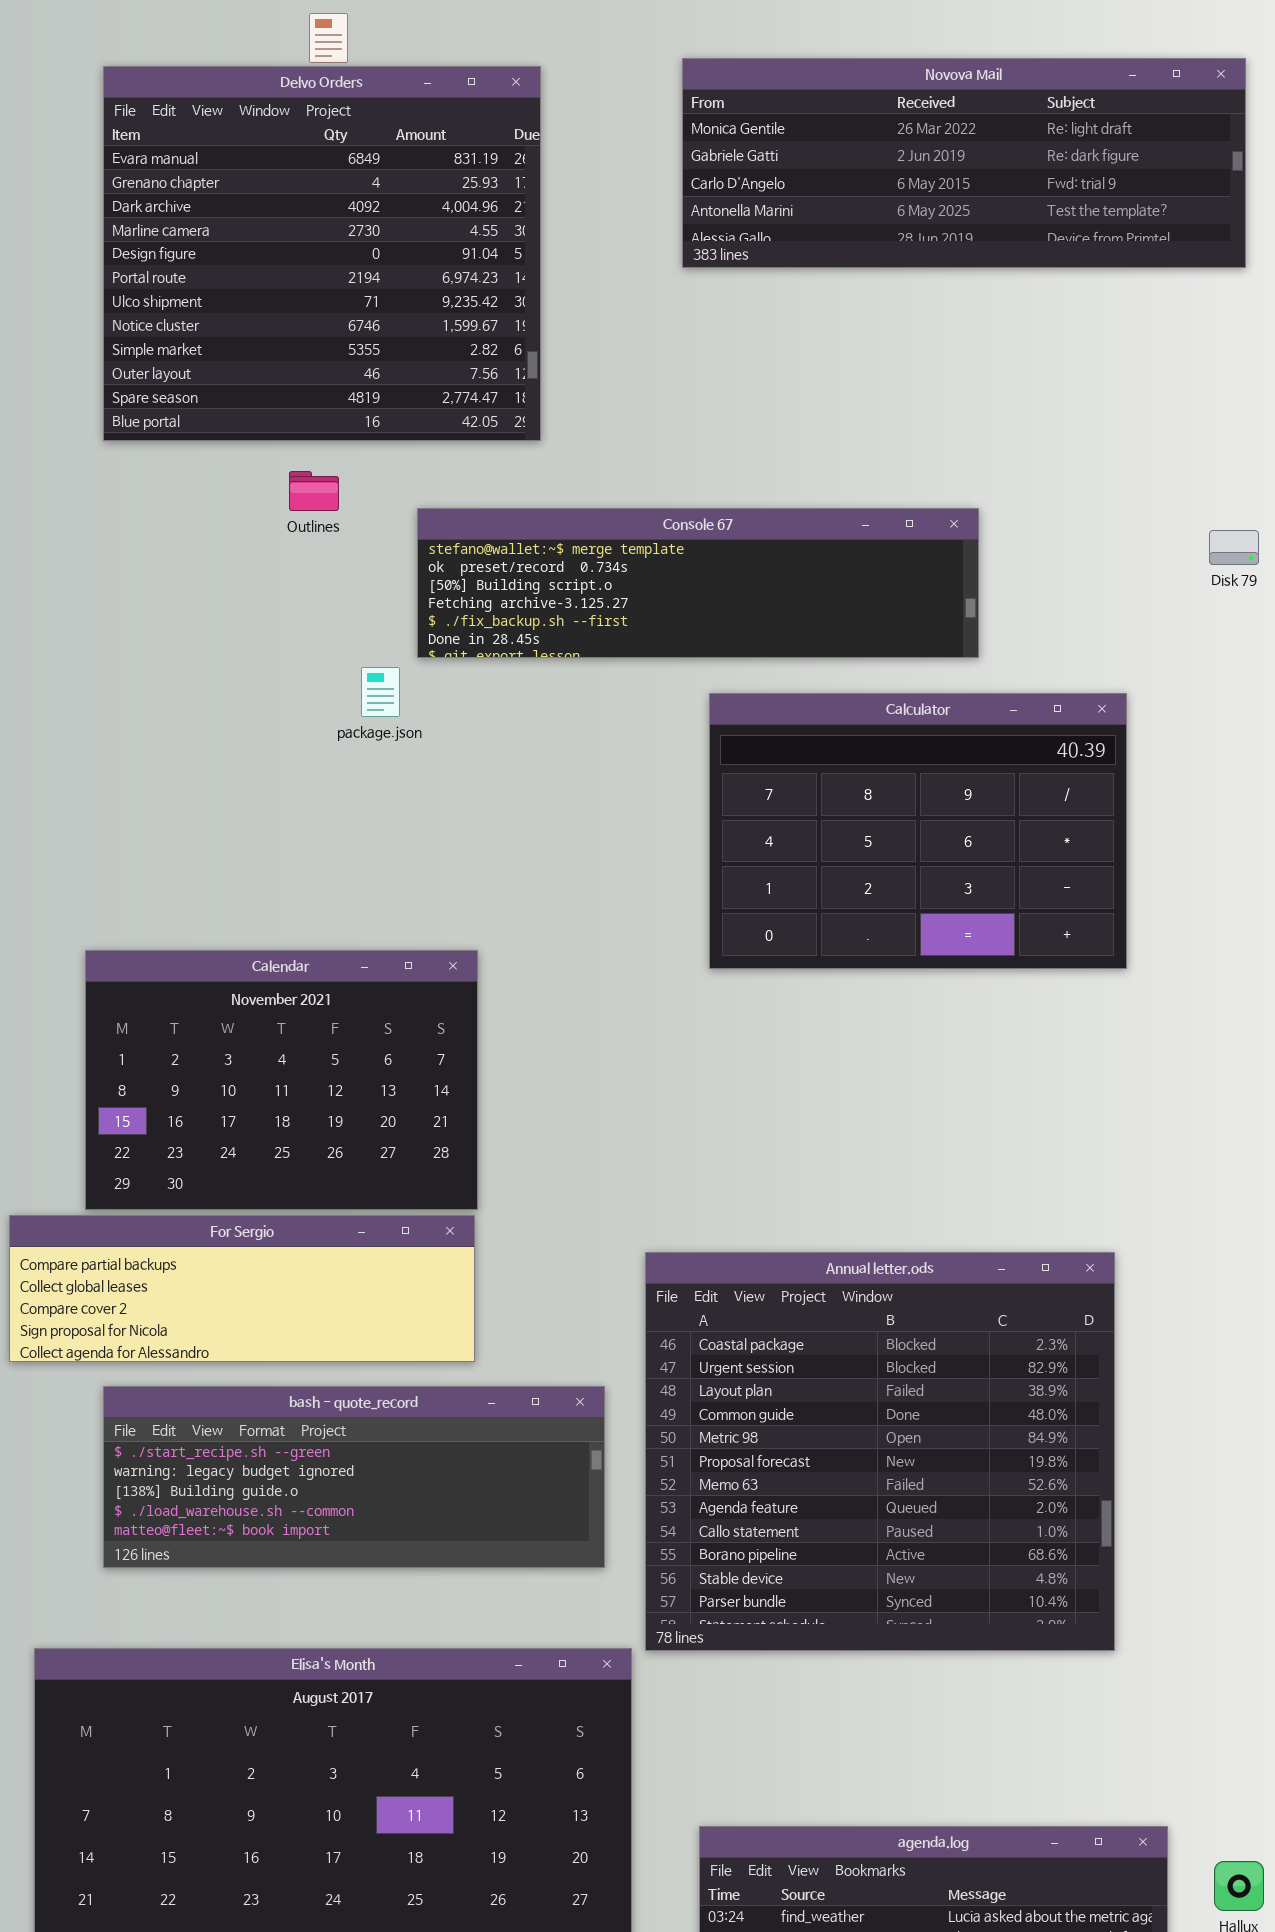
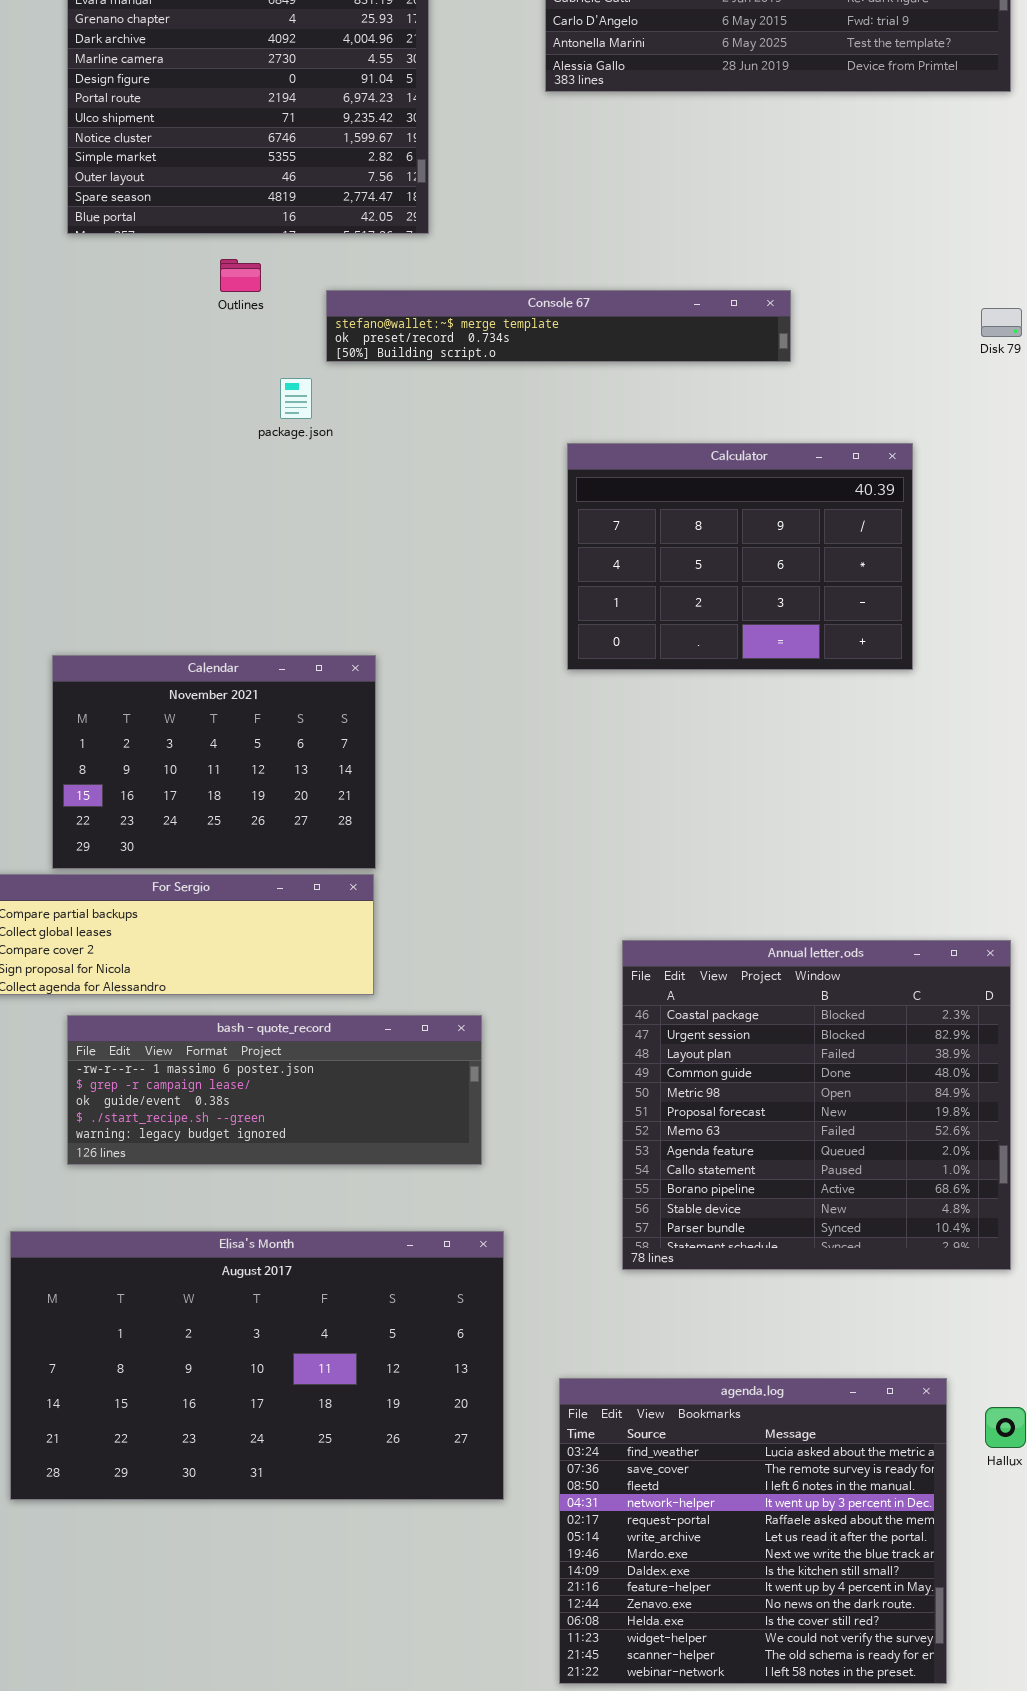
Console 67: [417,508,979,658] -> [326,290,791,362], resized
package.json: [361,667,400,717] -> [280,378,312,419], moved
Annual letter.ods: [645,1252,1115,1651] -> [622,940,1011,1270], moved
bash - quote_record: [103,1386,605,1568] -> [67,1015,482,1165], scrolled up 3 rows

